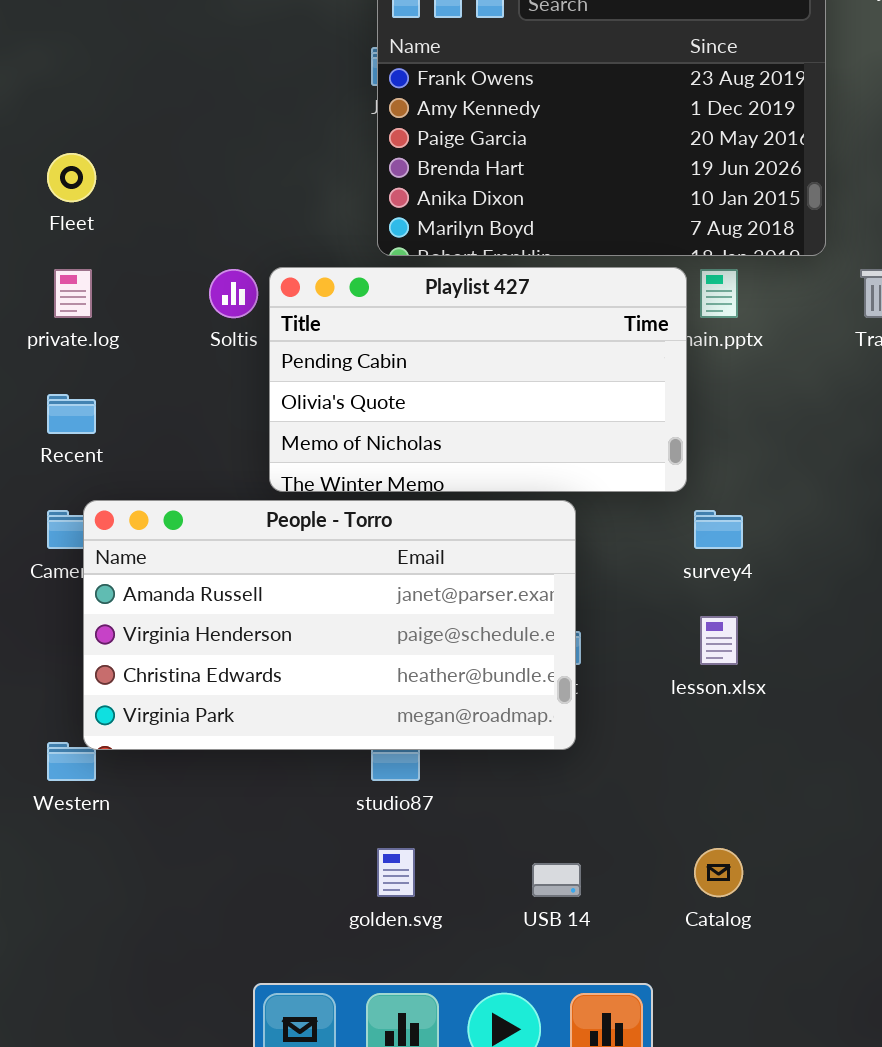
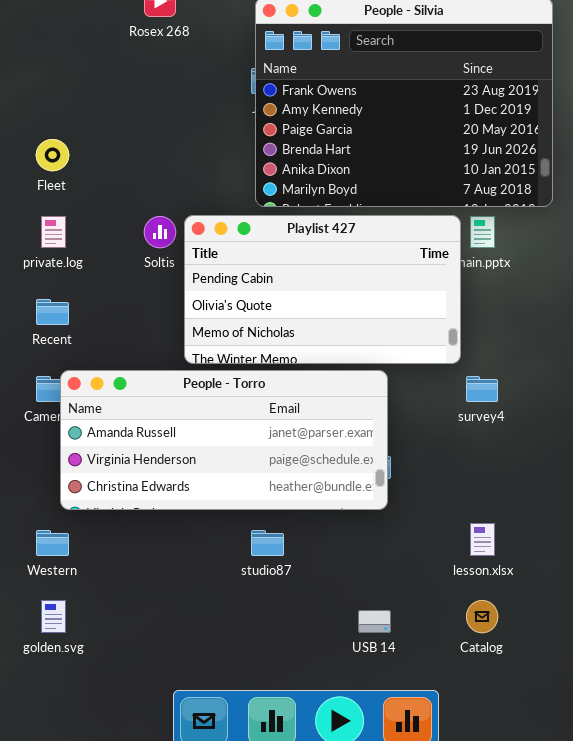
People - Torro: [83,500,576,750] -> [60,370,388,510], resized
lesson.xlsx: [700,616,738,665] -> [470,523,495,556], moved
golden.svg: [377,848,415,897] -> [41,600,66,633], moved

